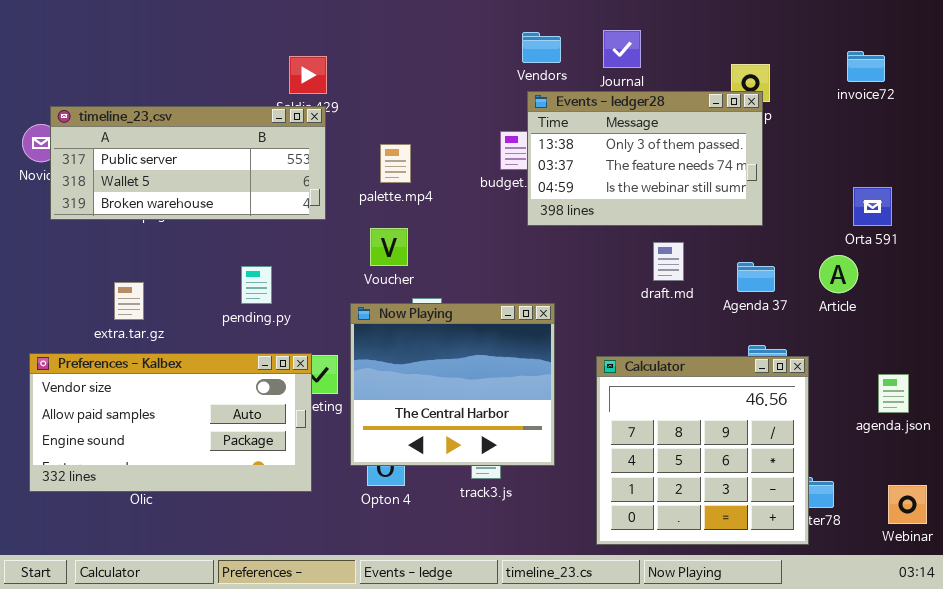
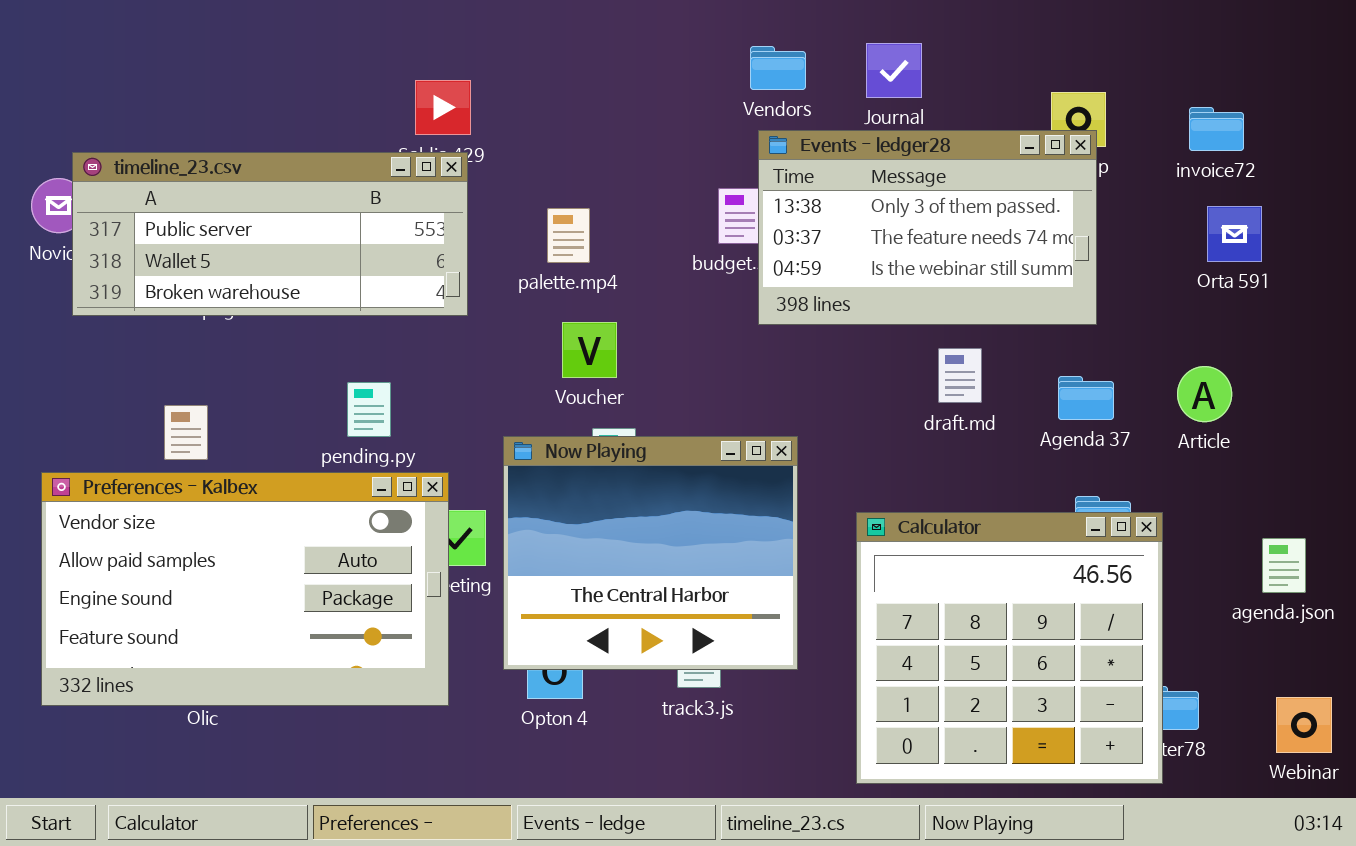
invoice72: [847,51,885,82] -> [1189,107,1244,151], moved
Orta 591: [853,187,892,226] -> [1207,206,1262,262], moved
Voucher: [370,228,408,266] -> [562,322,617,378], moved
Preferences - Kalbex: [29,353,312,492] -> [41,472,449,706], resized

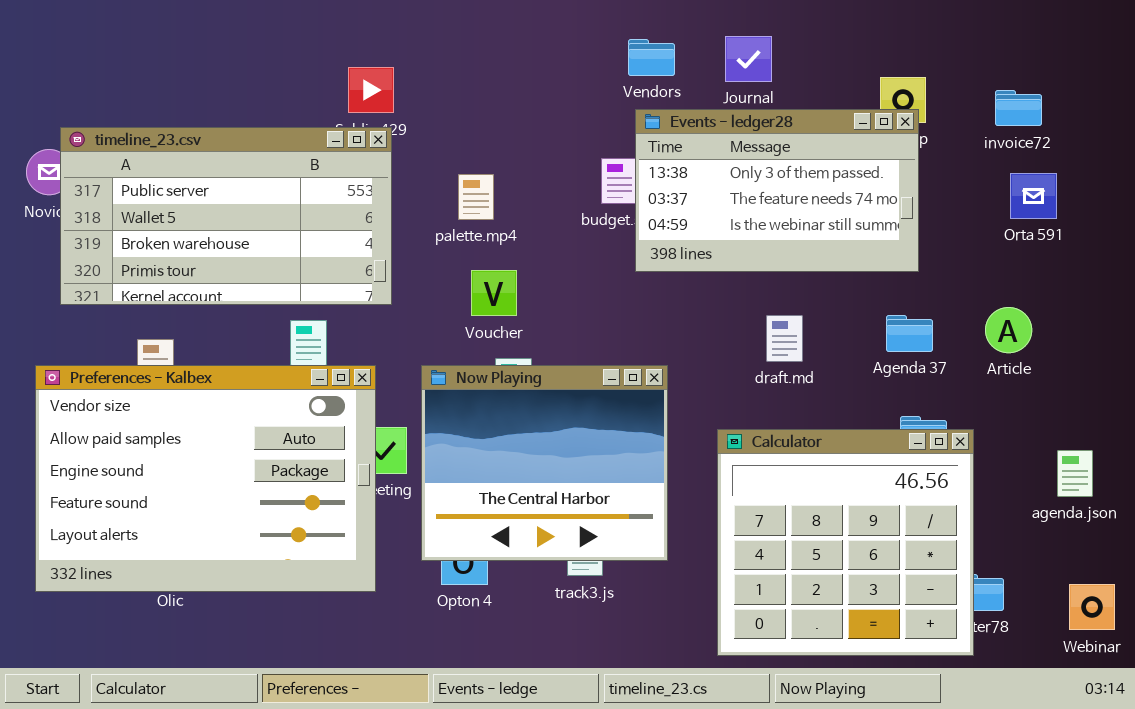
timeline_23.csv: [72,152,468,316] -> [60,127,392,305], resized
draft.md: [938,348,982,403] -> [766,315,803,362], moved
Preferences - Kalbex: [41,472,449,706] -> [35,365,376,592], resized

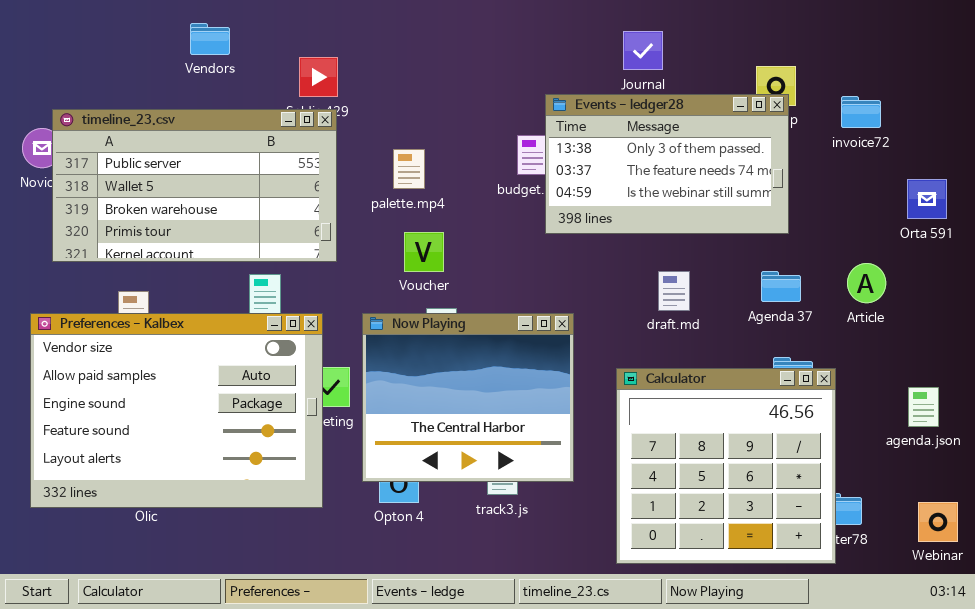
Vendors: [628,39,675,76] -> [190,23,230,55], moved
invoice72: [995,90,1042,126] -> [841,96,881,128], moved
Orta 591: [1010,173,1057,219] -> [907,179,947,219], moved

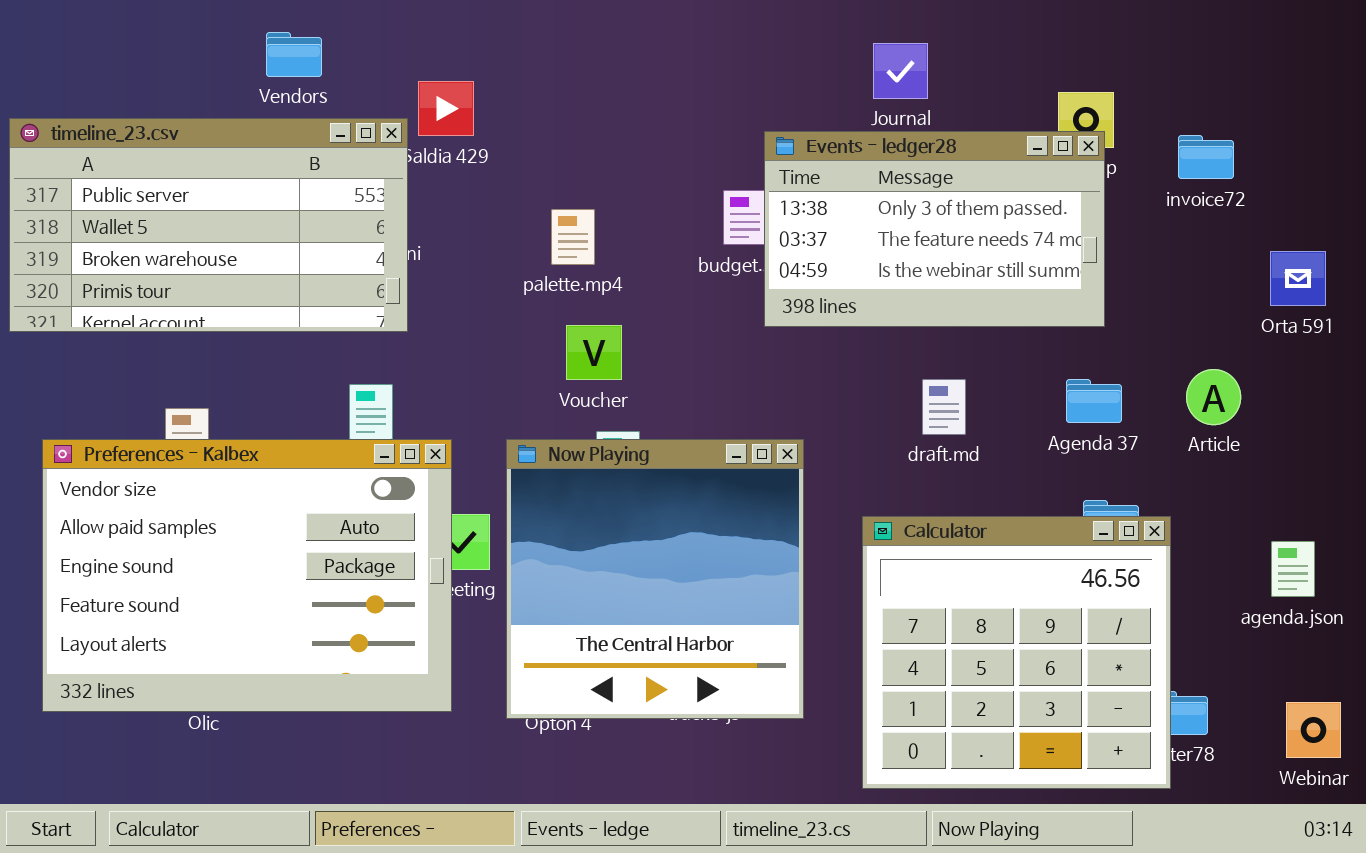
timeline_23.csv: [52,109,337,262] -> [9,118,408,332], moved
Now Playing: [362,313,574,482] -> [506,439,804,719], resized

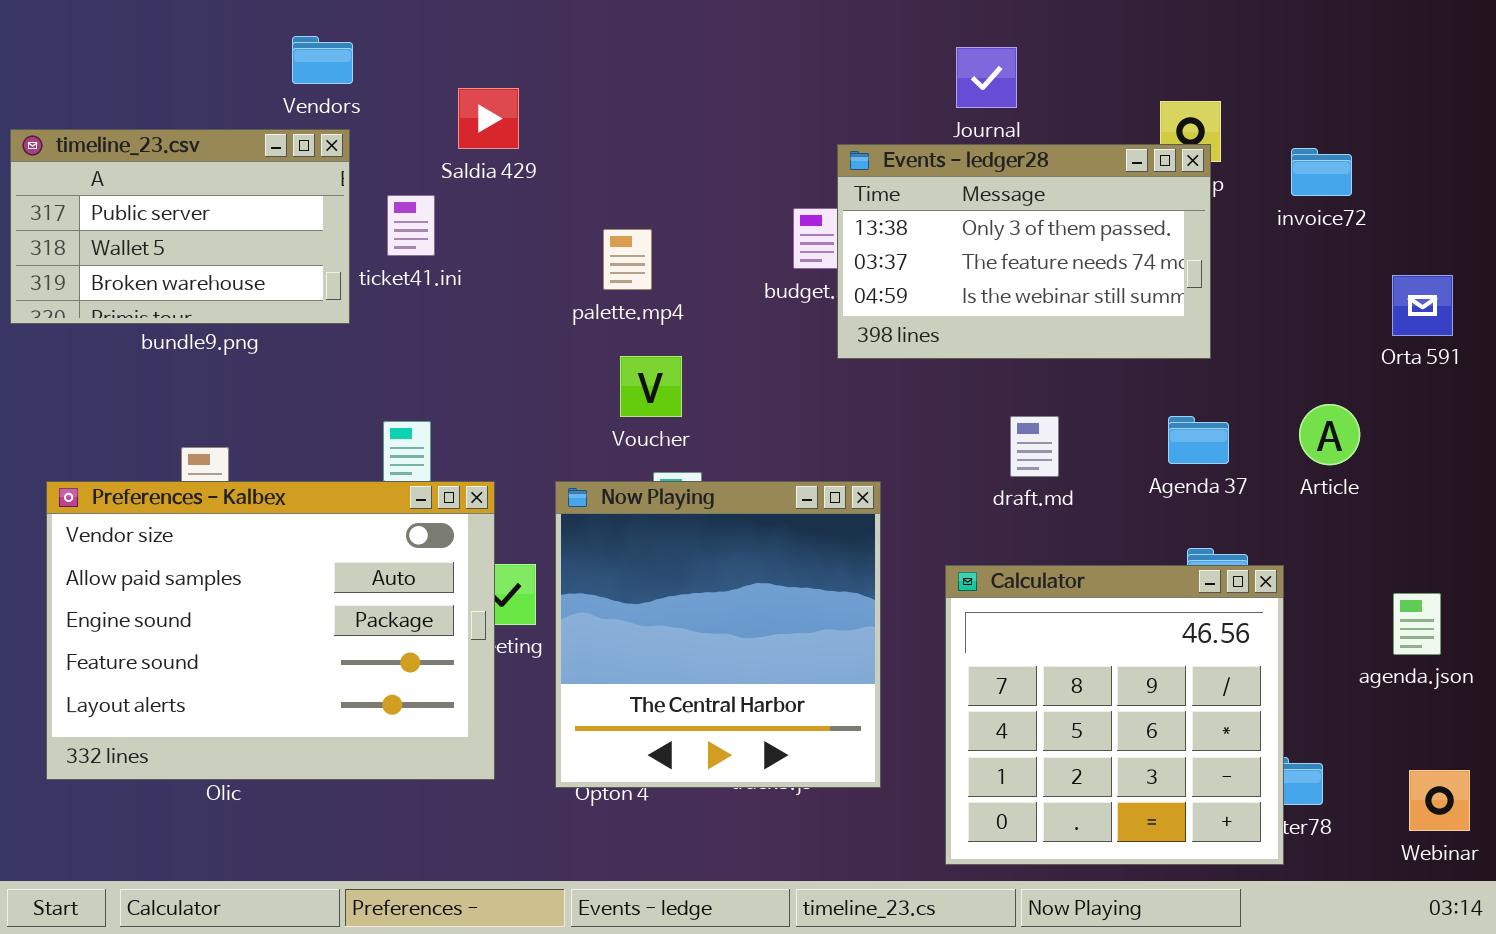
timeline_23.csv: [9,118,408,332] -> [10,129,350,324], resized

